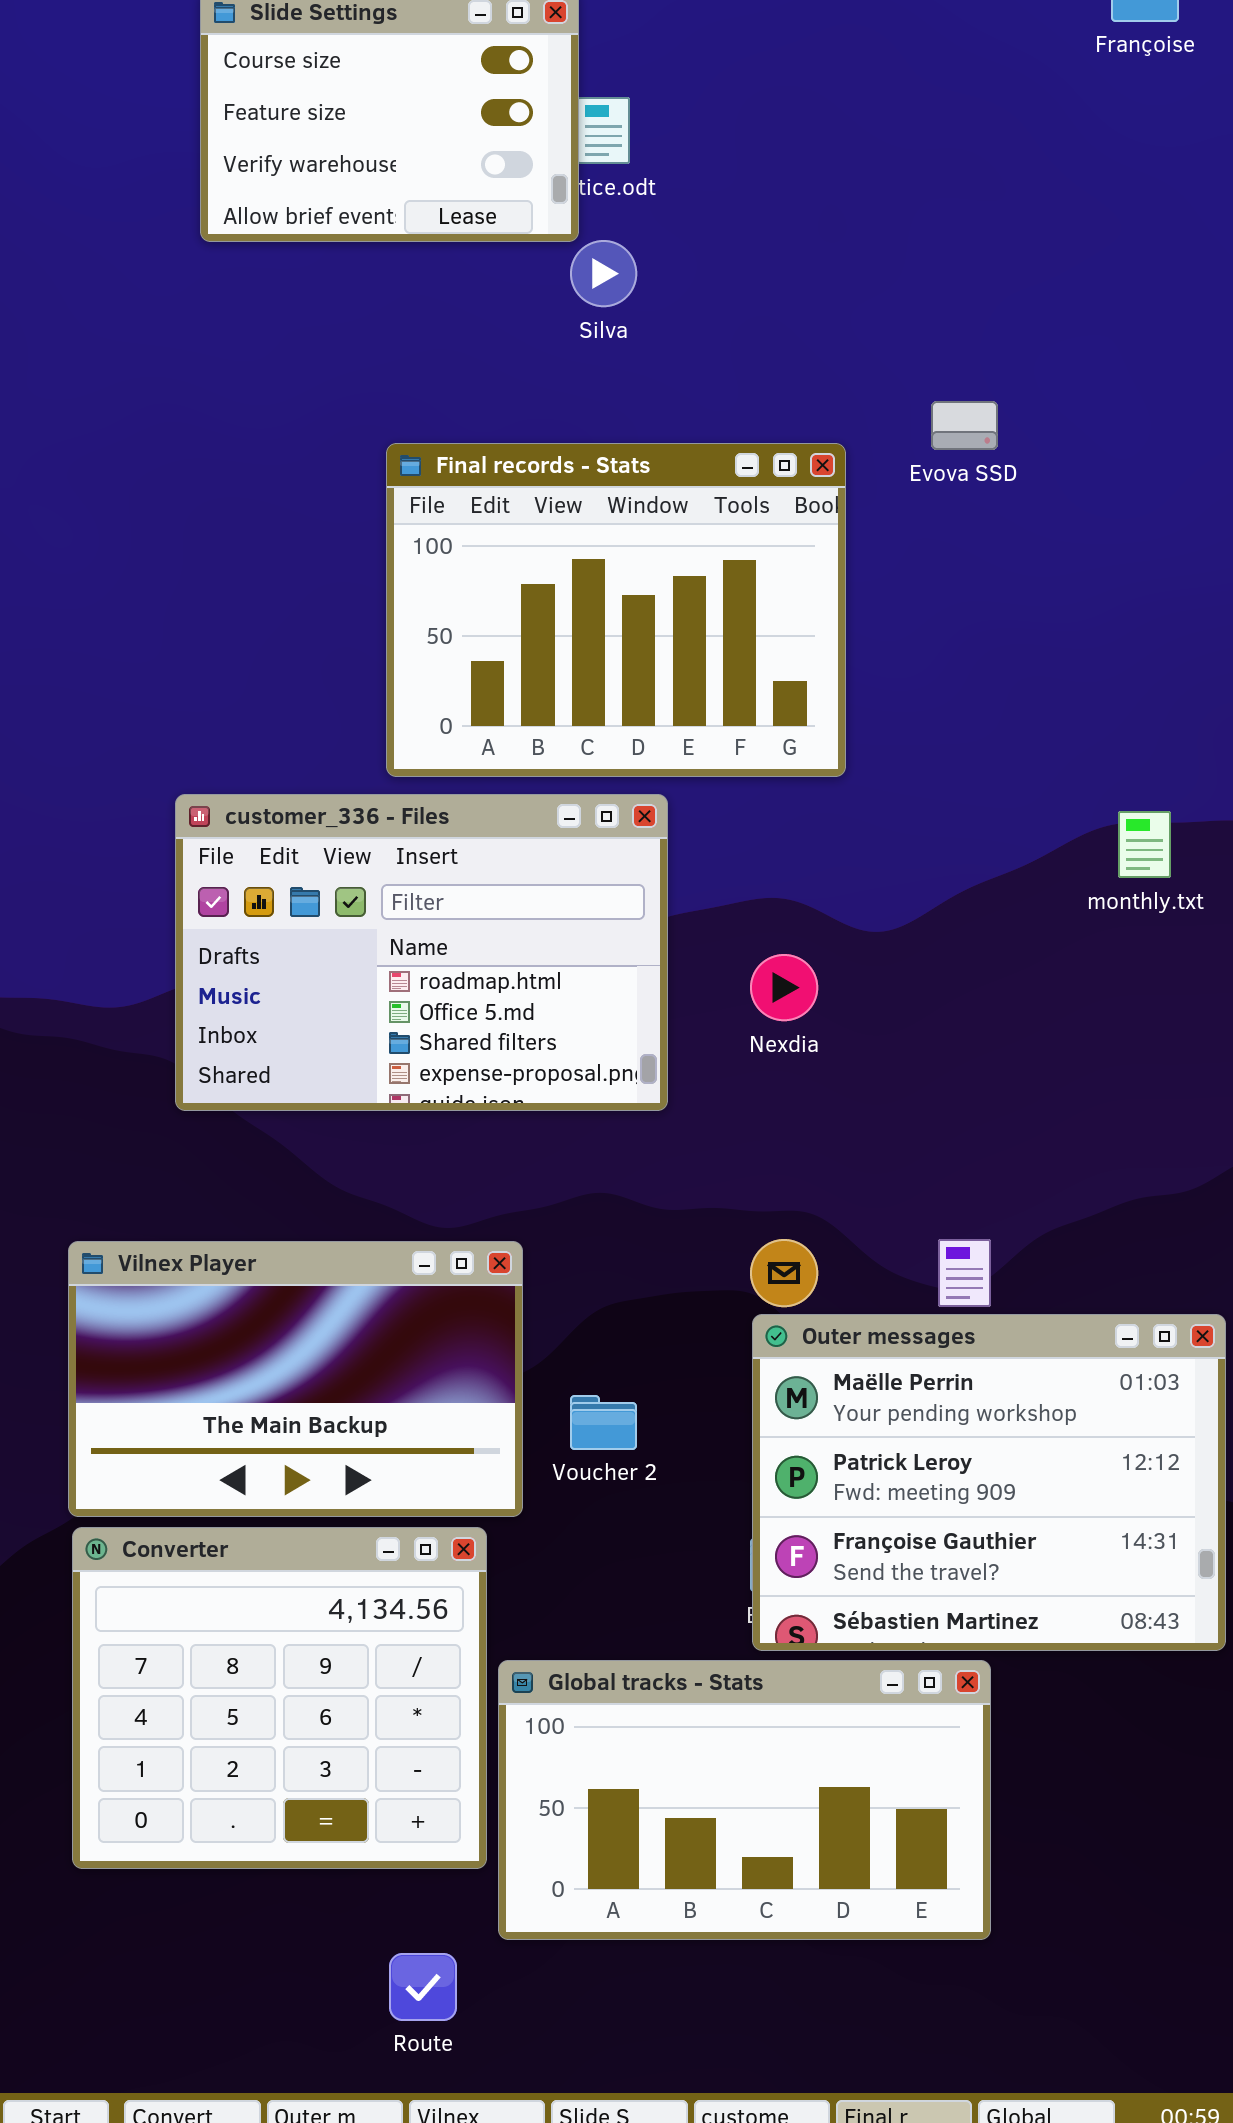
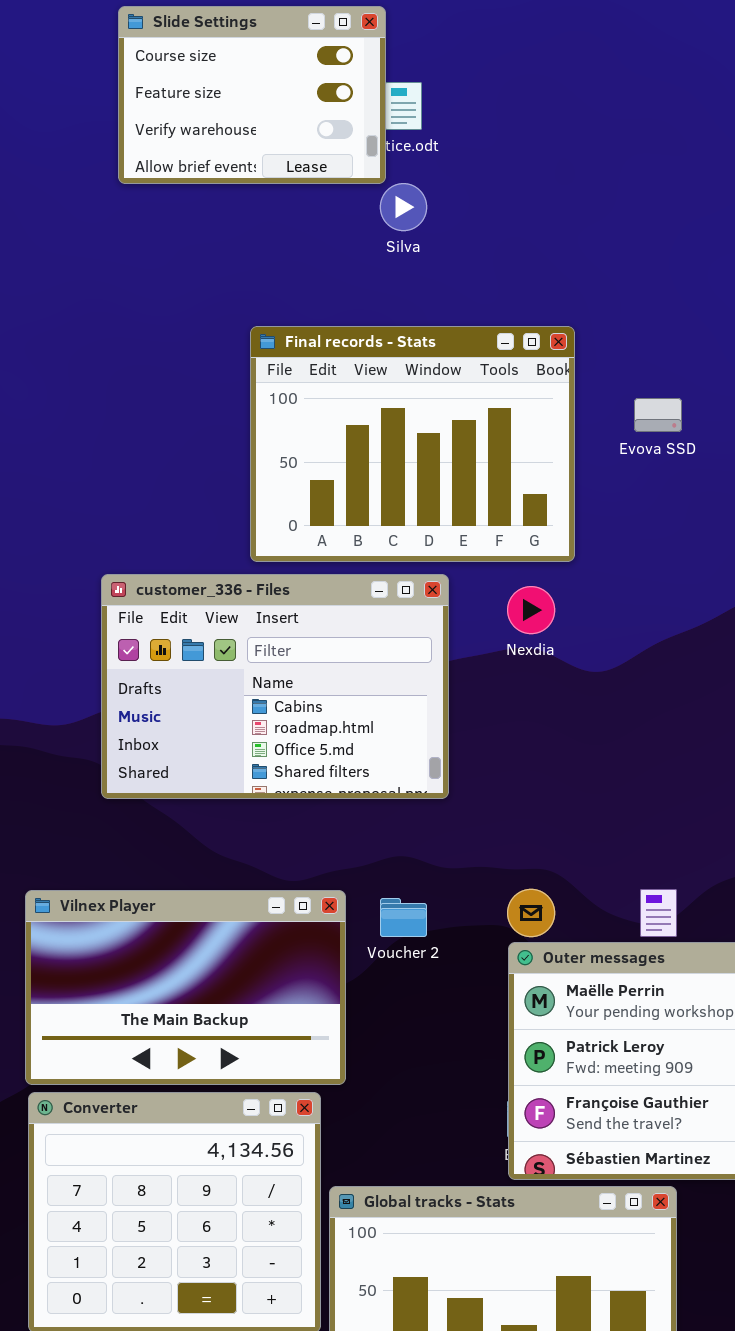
Evova SSD: [931,401,998,450] -> [634,398,682,432], moved
customer_336 - Files: [175,794,668,1111] -> [101,574,449,799], scrolled up 1 row
Nexdia: [750,954,818,1021] -> [507,586,555,634], moved
Voucher 2: [570,1395,637,1450] -> [380,898,427,937], moved

